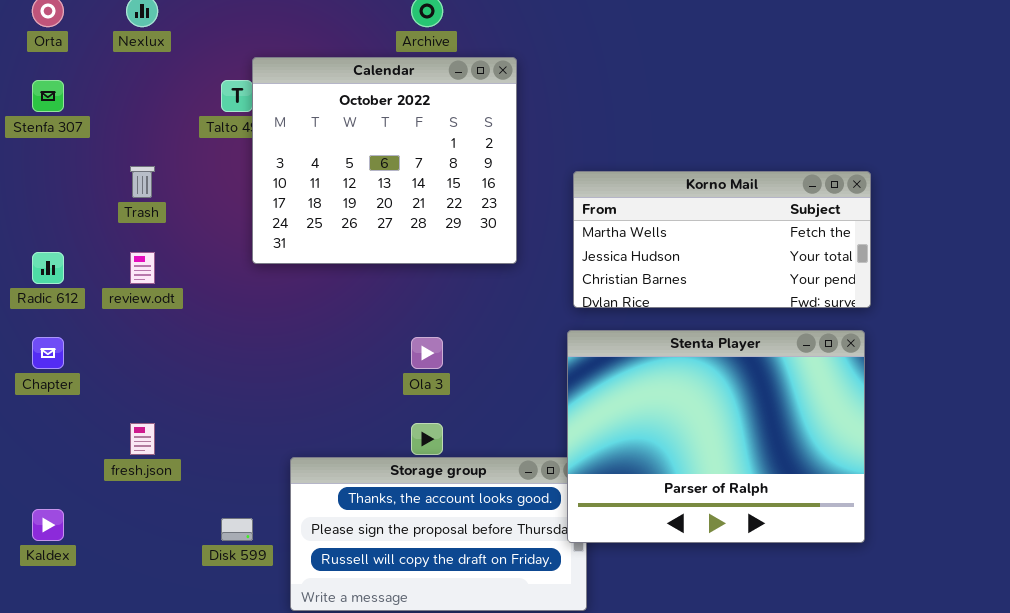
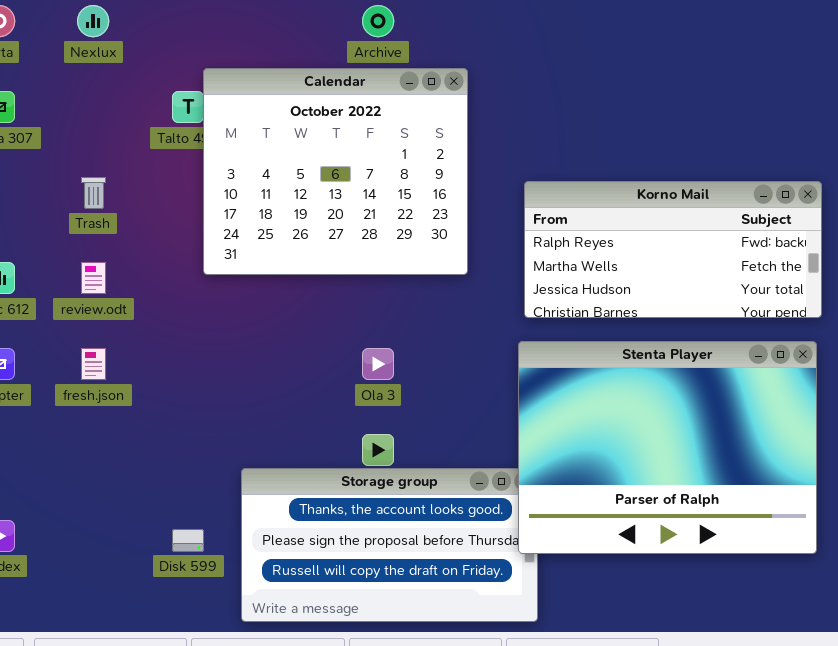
Korno Mail: [573,171,871,308] -> [524,181,822,318], scrolled up 1 row
fresh.json: [130,423,155,455] -> [81,348,106,380], moved

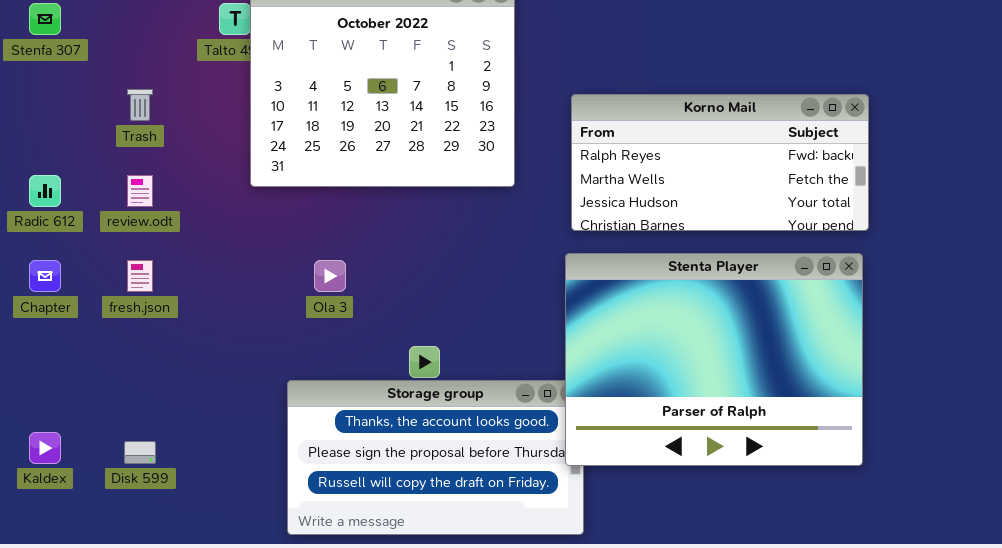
Ola 3: [362,348,394,380] -> [314,260,346,292], moved
Disk 599: [172,529,204,552] -> [124,441,156,464], moved

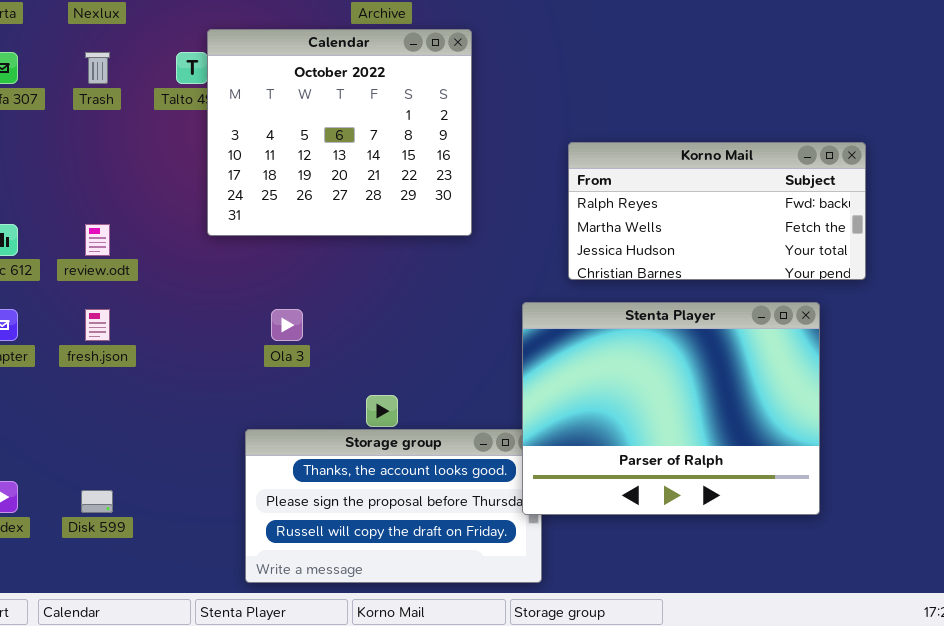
Trash: [127,89,153,121] -> [85,52,110,84], moved
Korno Mail: [571,94,869,231] -> [568,142,866,280], moved

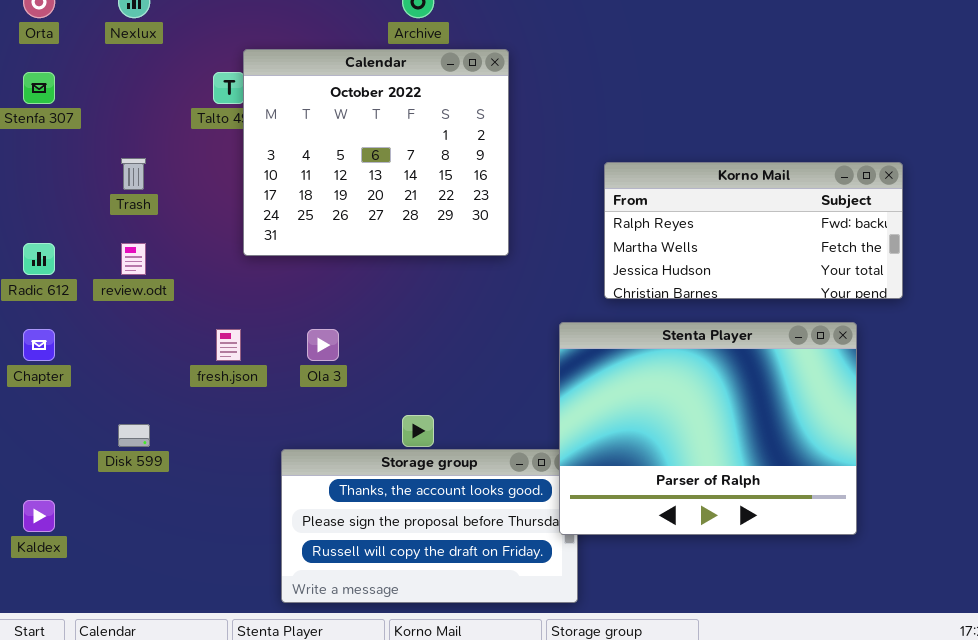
Trash: [85,52,110,84] -> [121,158,146,190], moved
fresh.json: [85,309,110,341] -> [216,329,241,361], moved
Disk 599: [81,490,113,513] -> [118,424,150,447], moved

